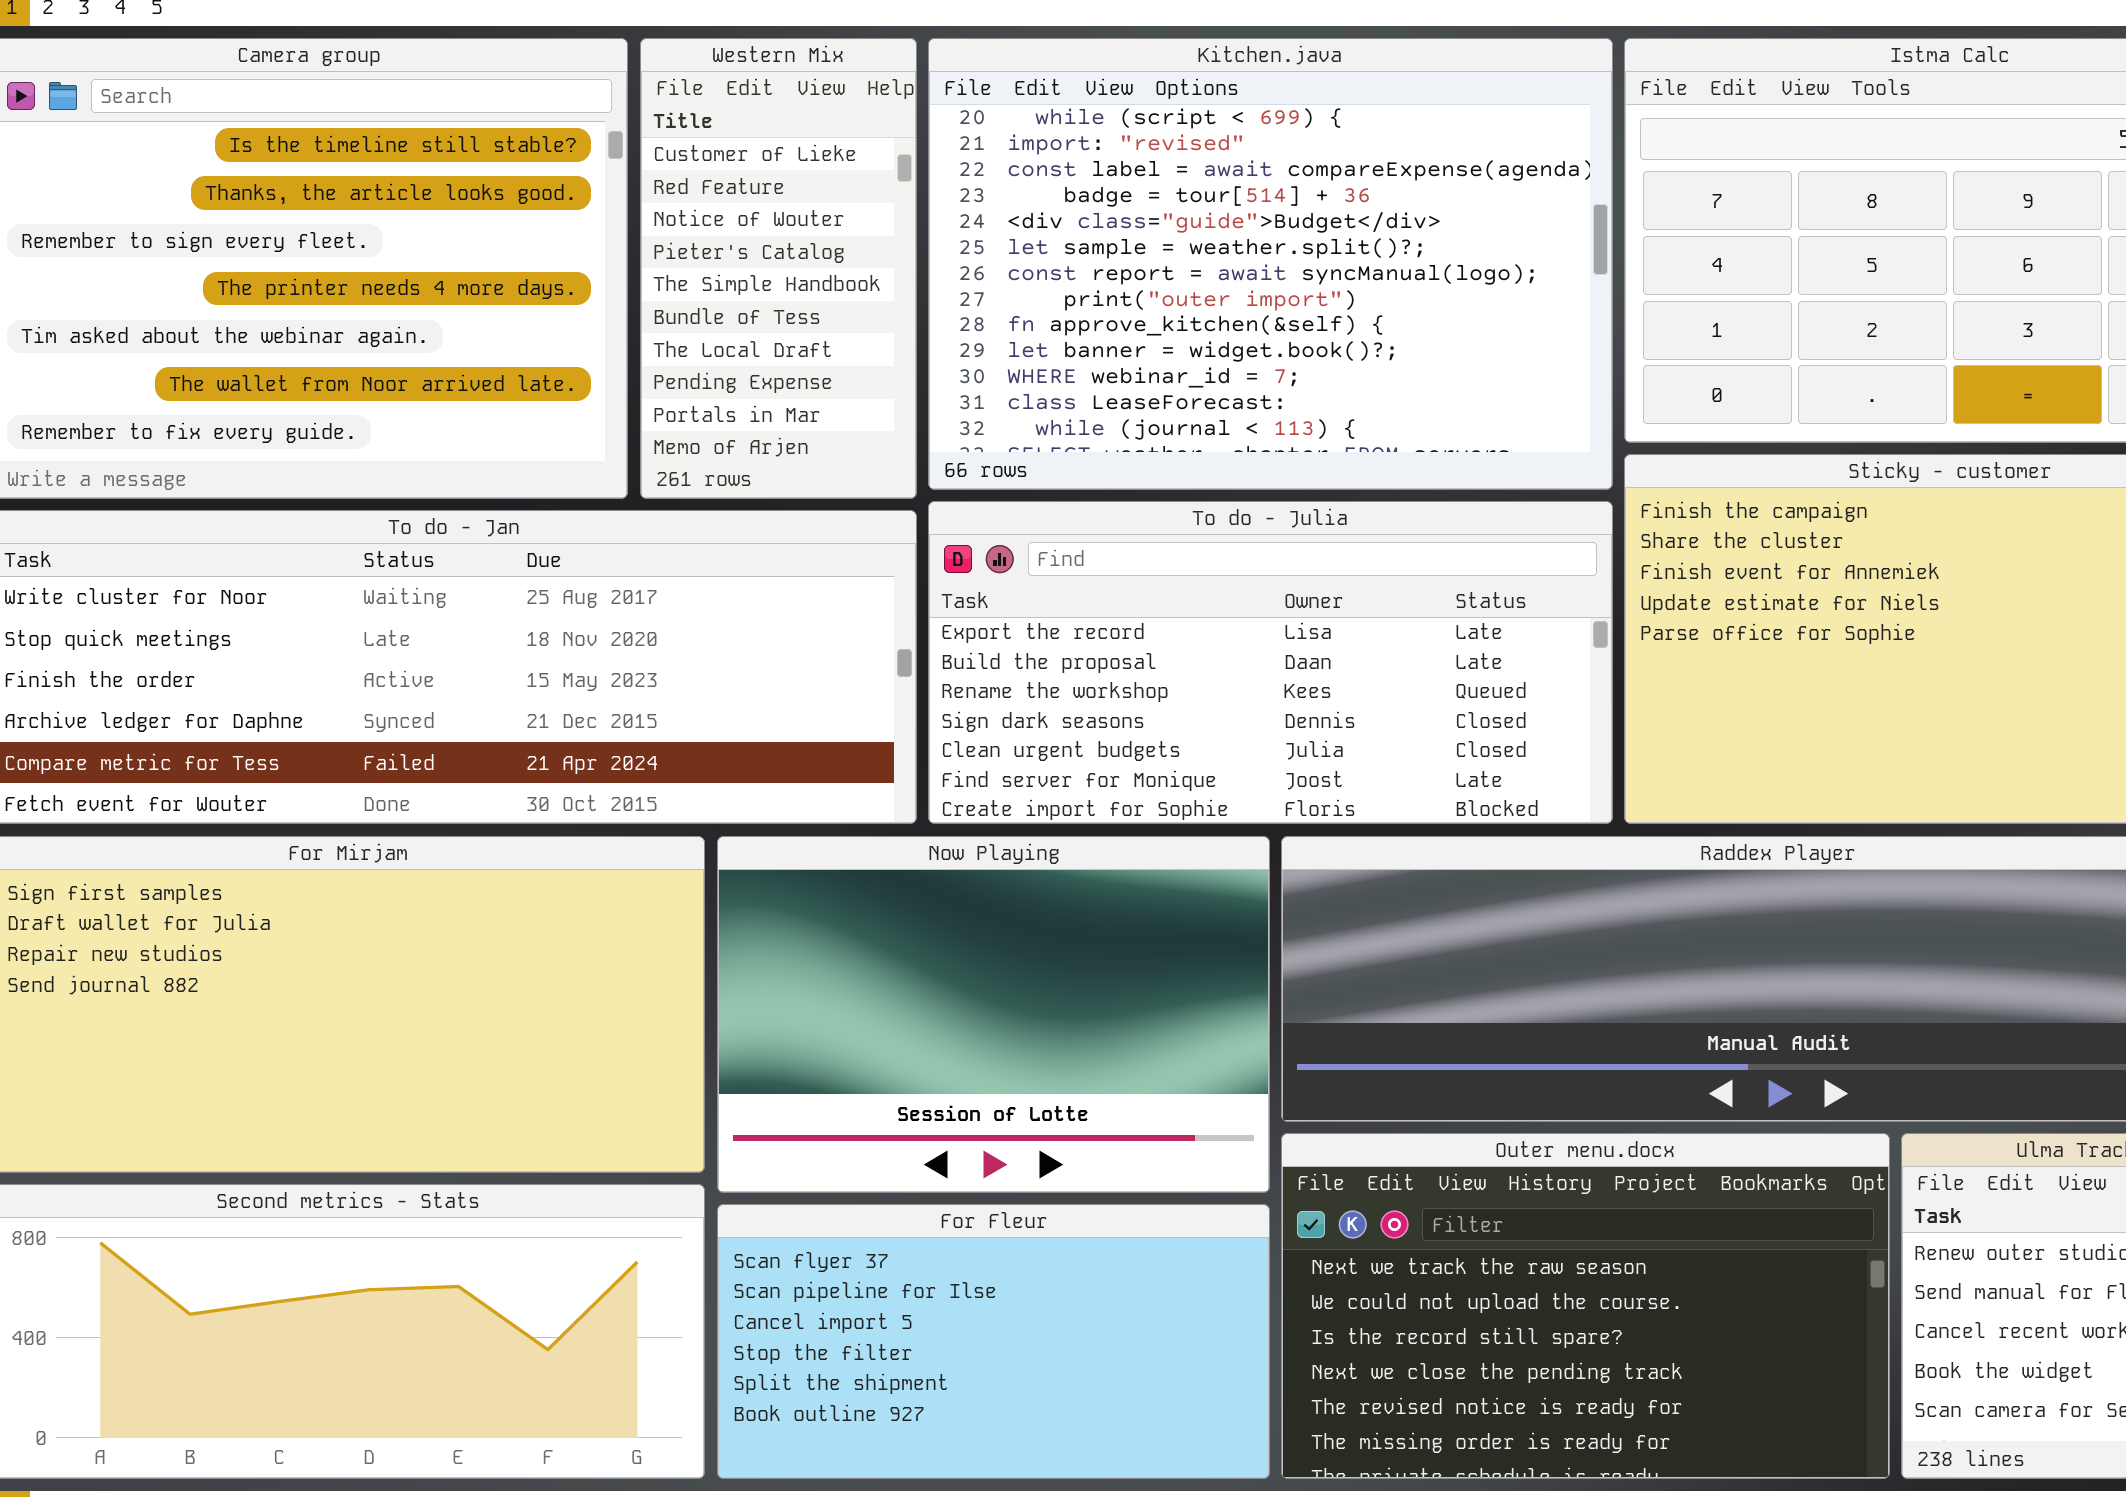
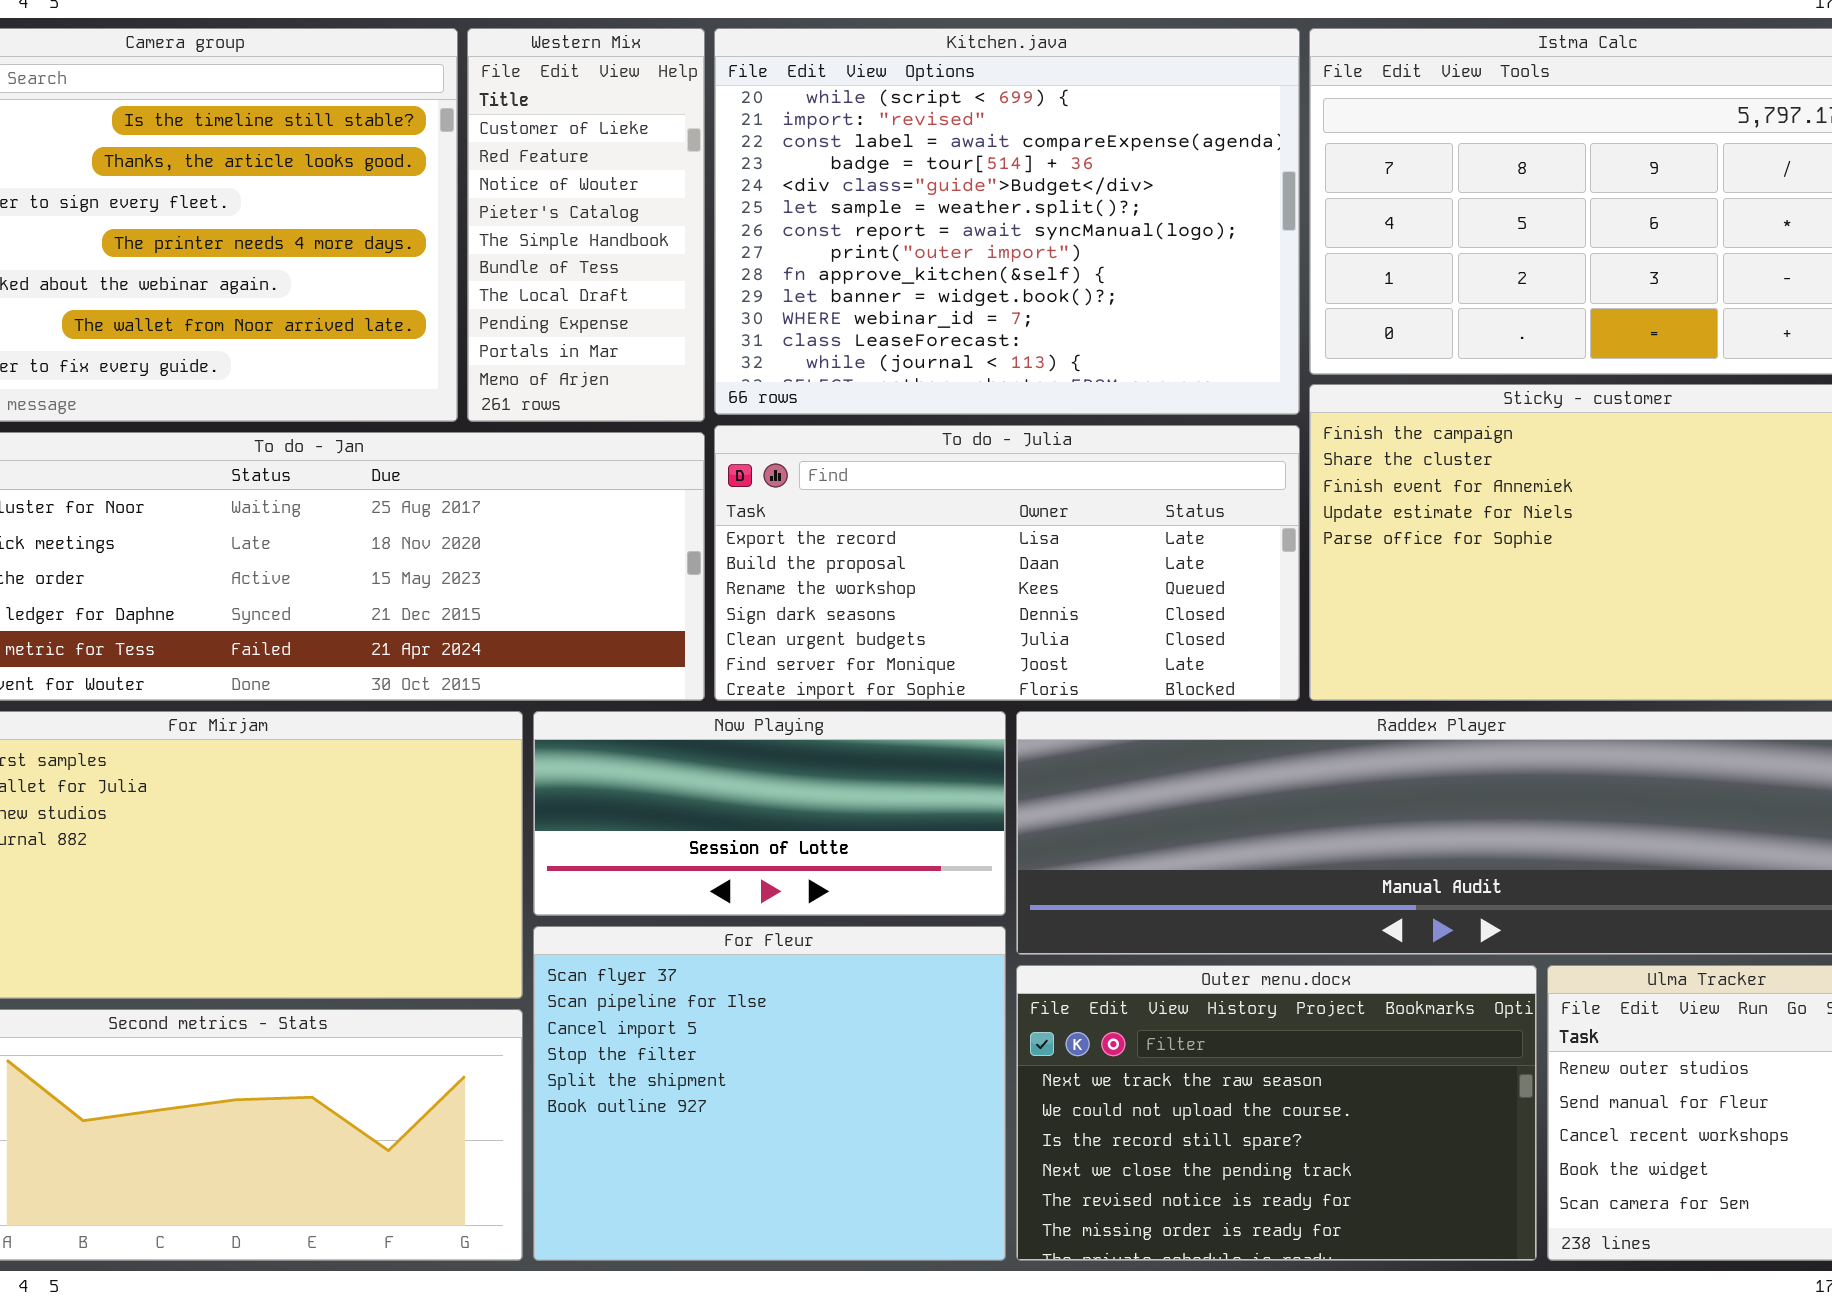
Now Playing: [717,836,1270,1193] -> [533,711,1006,916], resized
For Fleur: [717,1204,1270,1479] -> [533,926,1006,1261], resized

